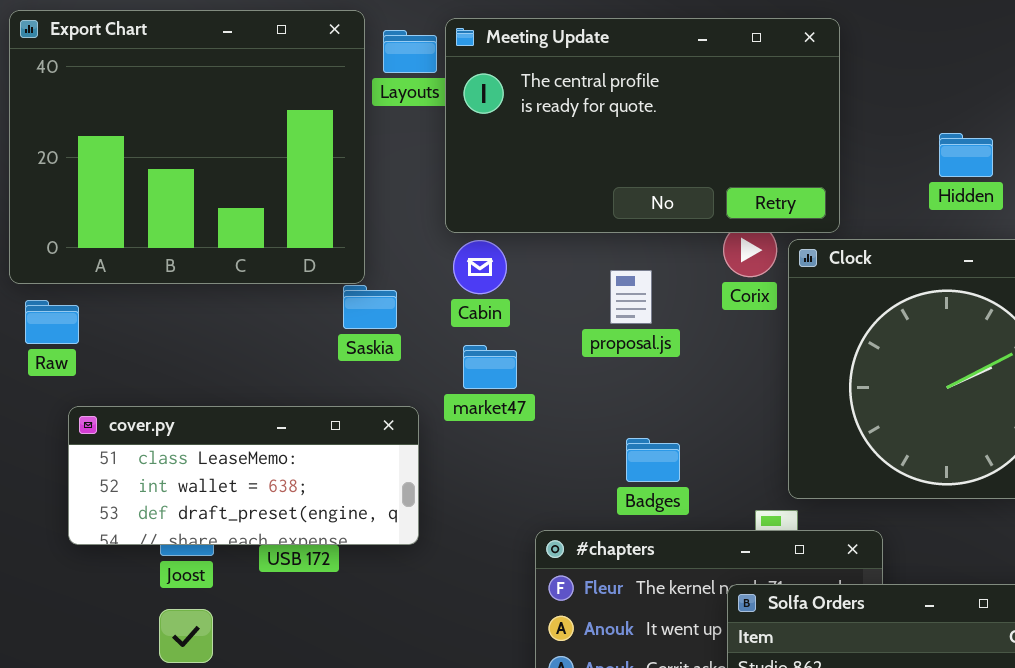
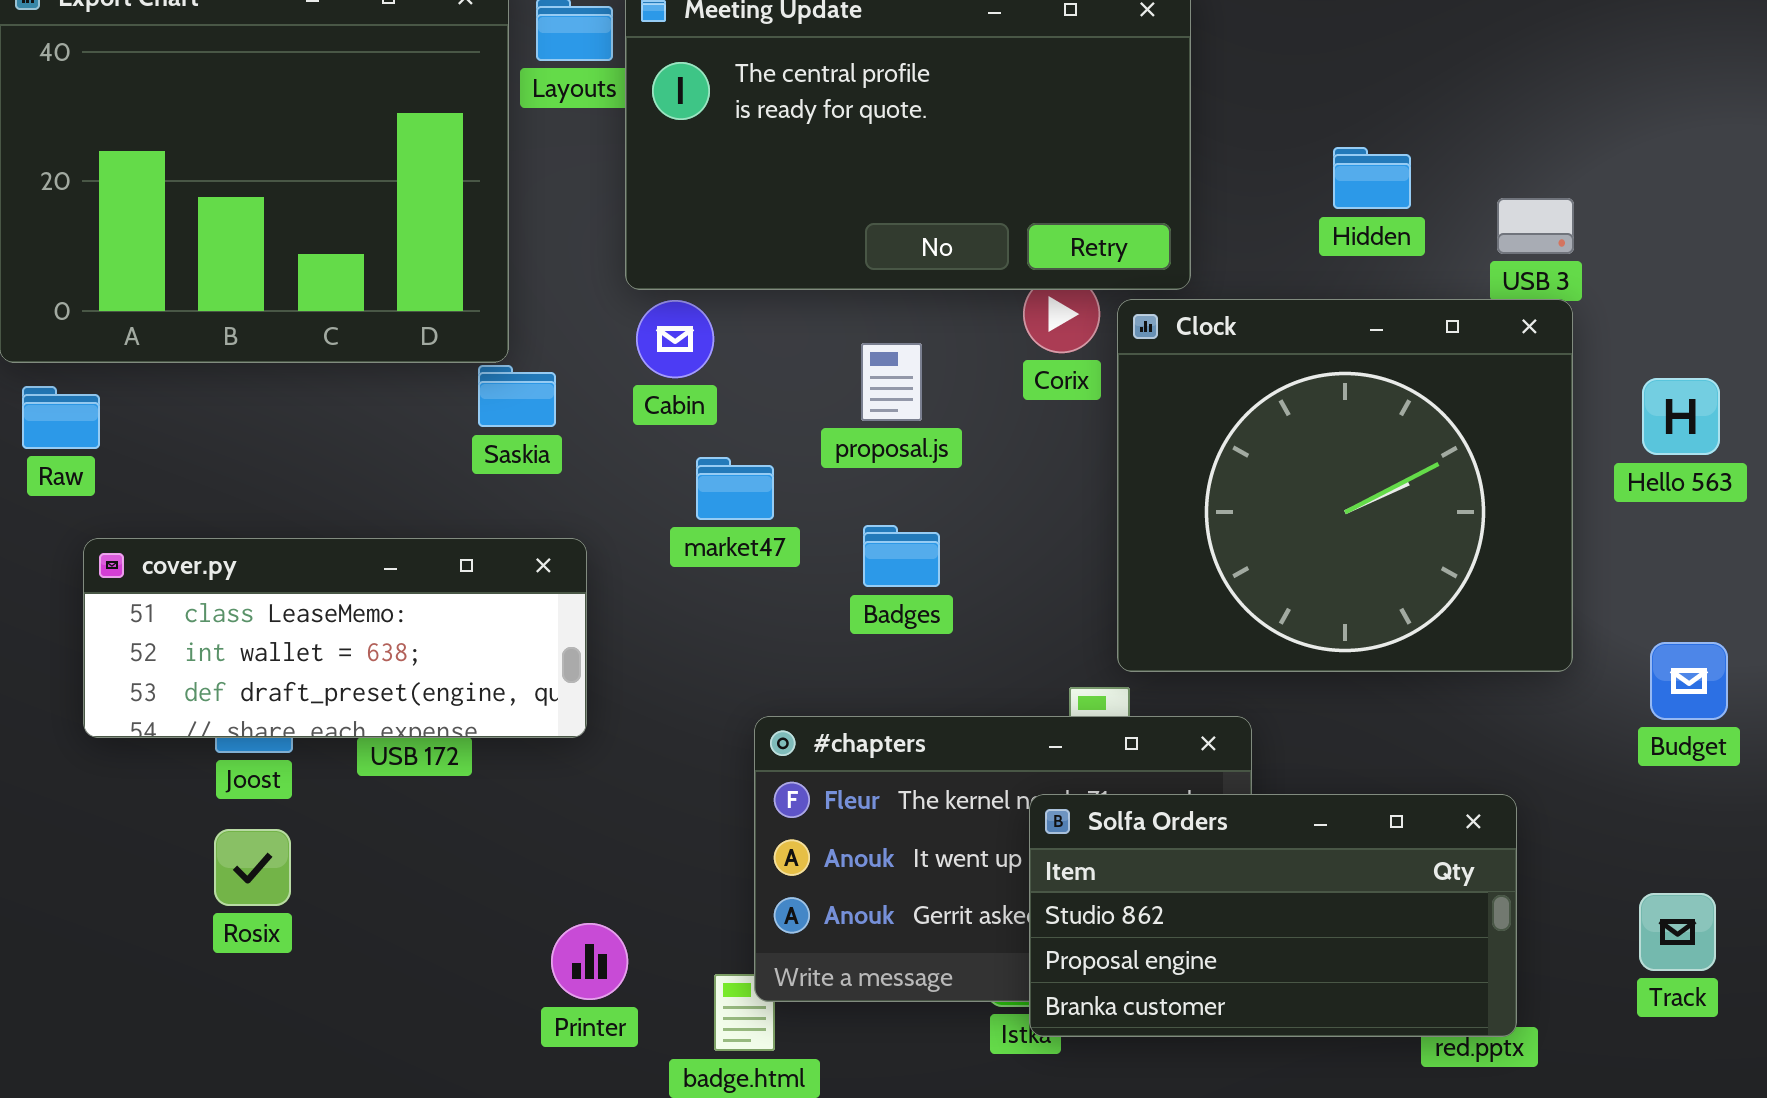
market47: [463,345,517,389] -> [696,457,774,520], moved
Badges: [626,438,680,482] -> [863,525,940,587], moved

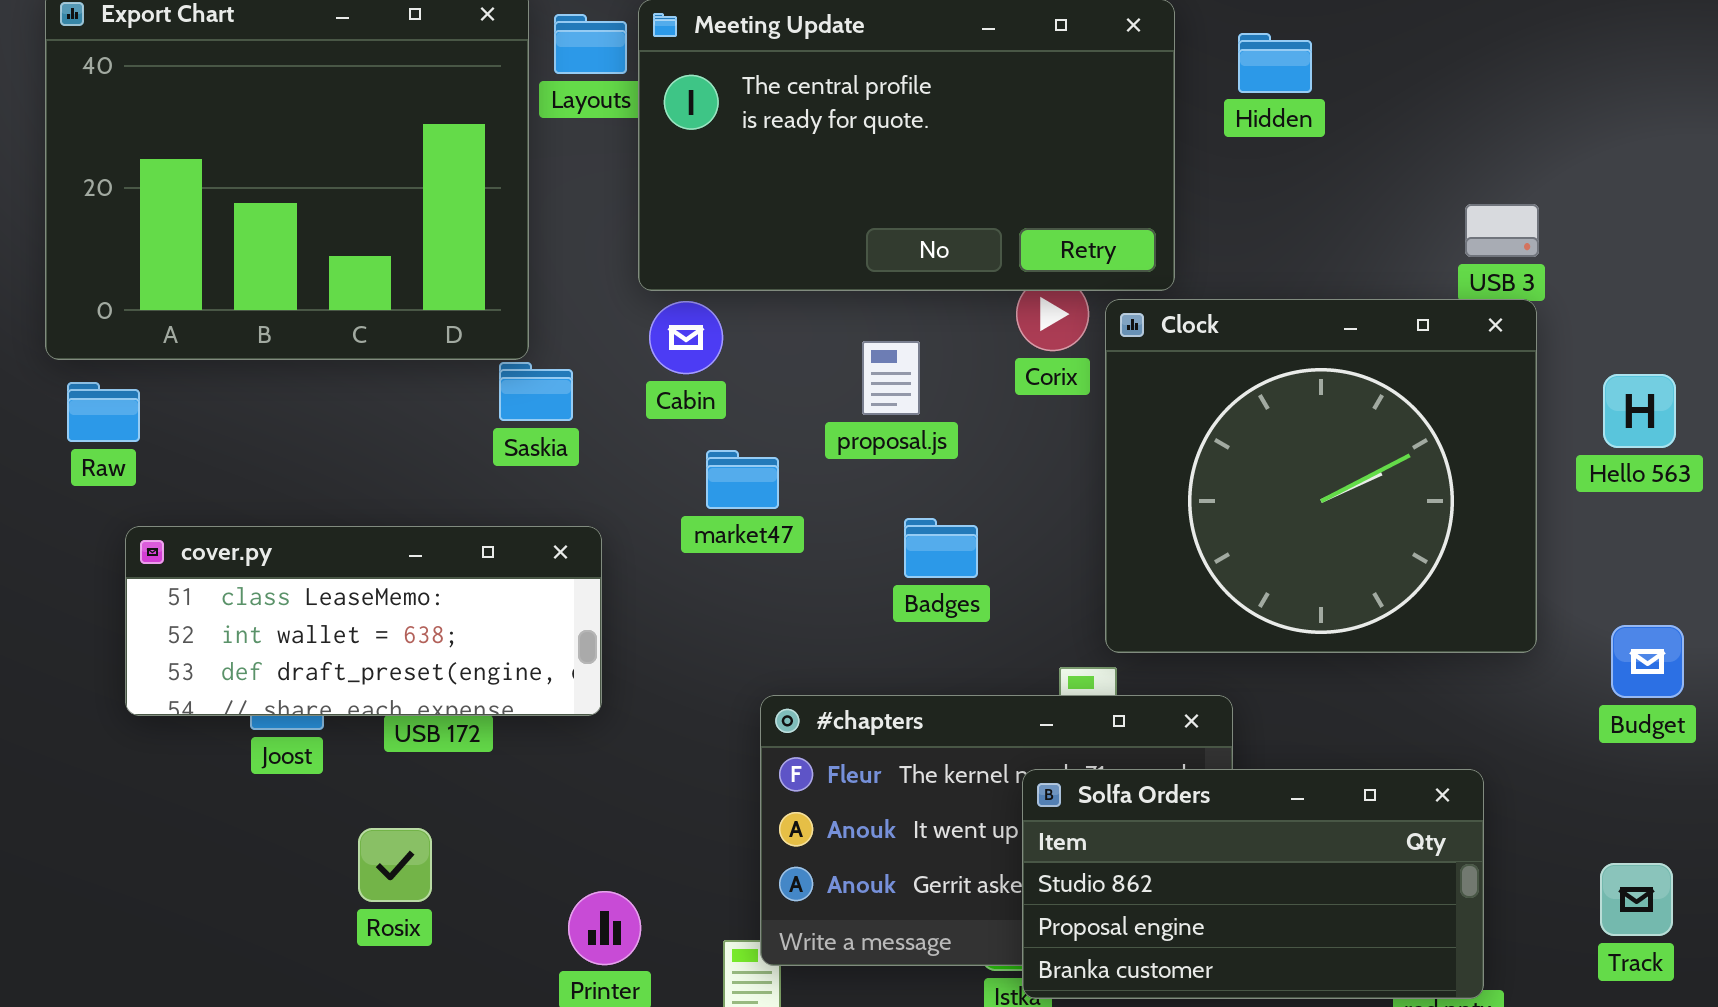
Hidden: [1333,147,1411,209] -> [1238,33,1312,93], moved
Badges: [863,525,940,587] -> [904,518,978,578], moved
Rosix: [214,829,291,906] -> [358,828,432,902], moved

